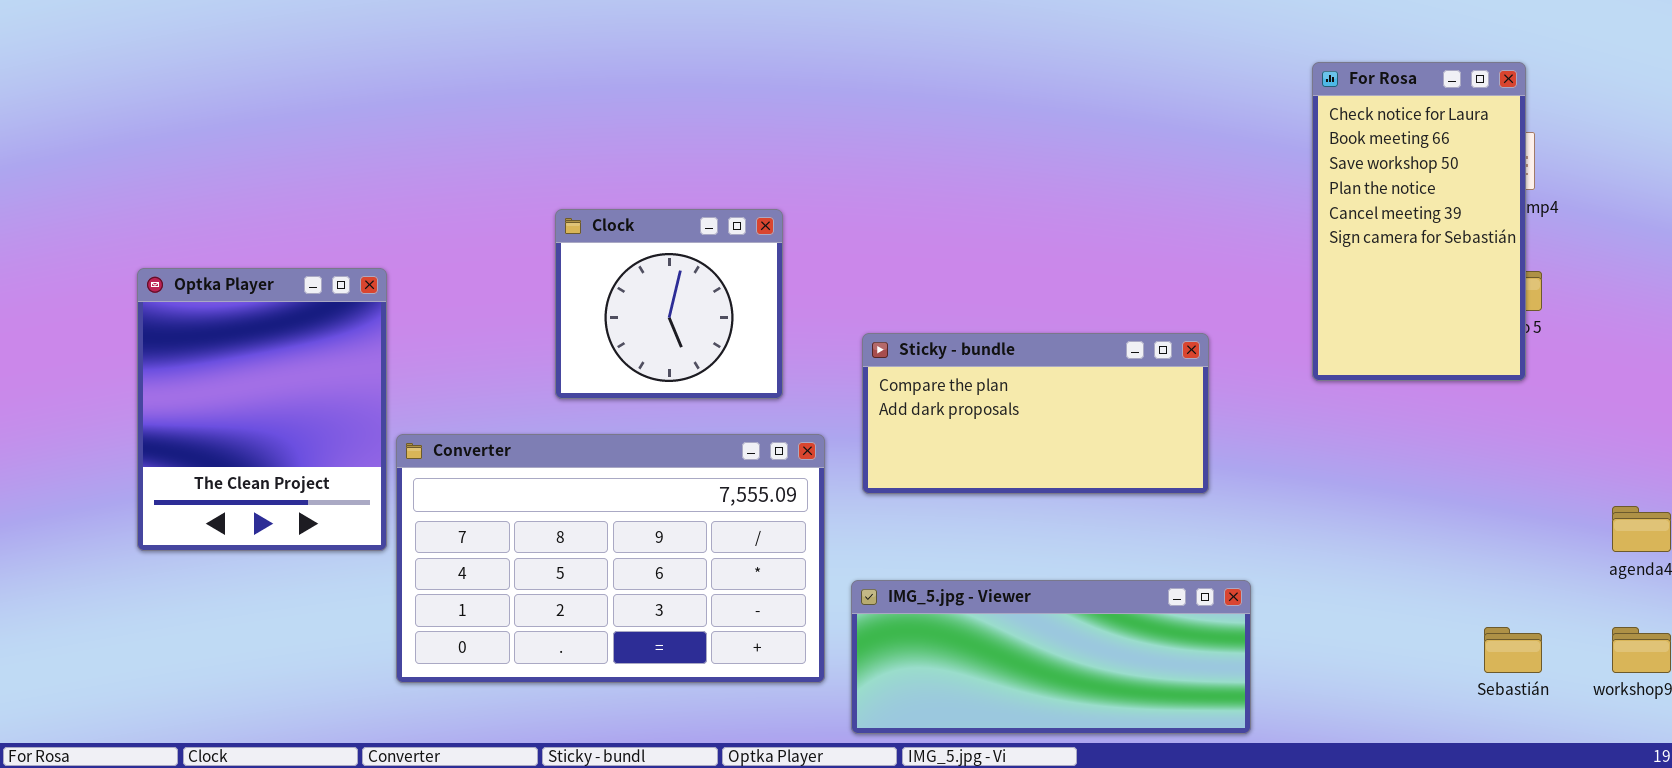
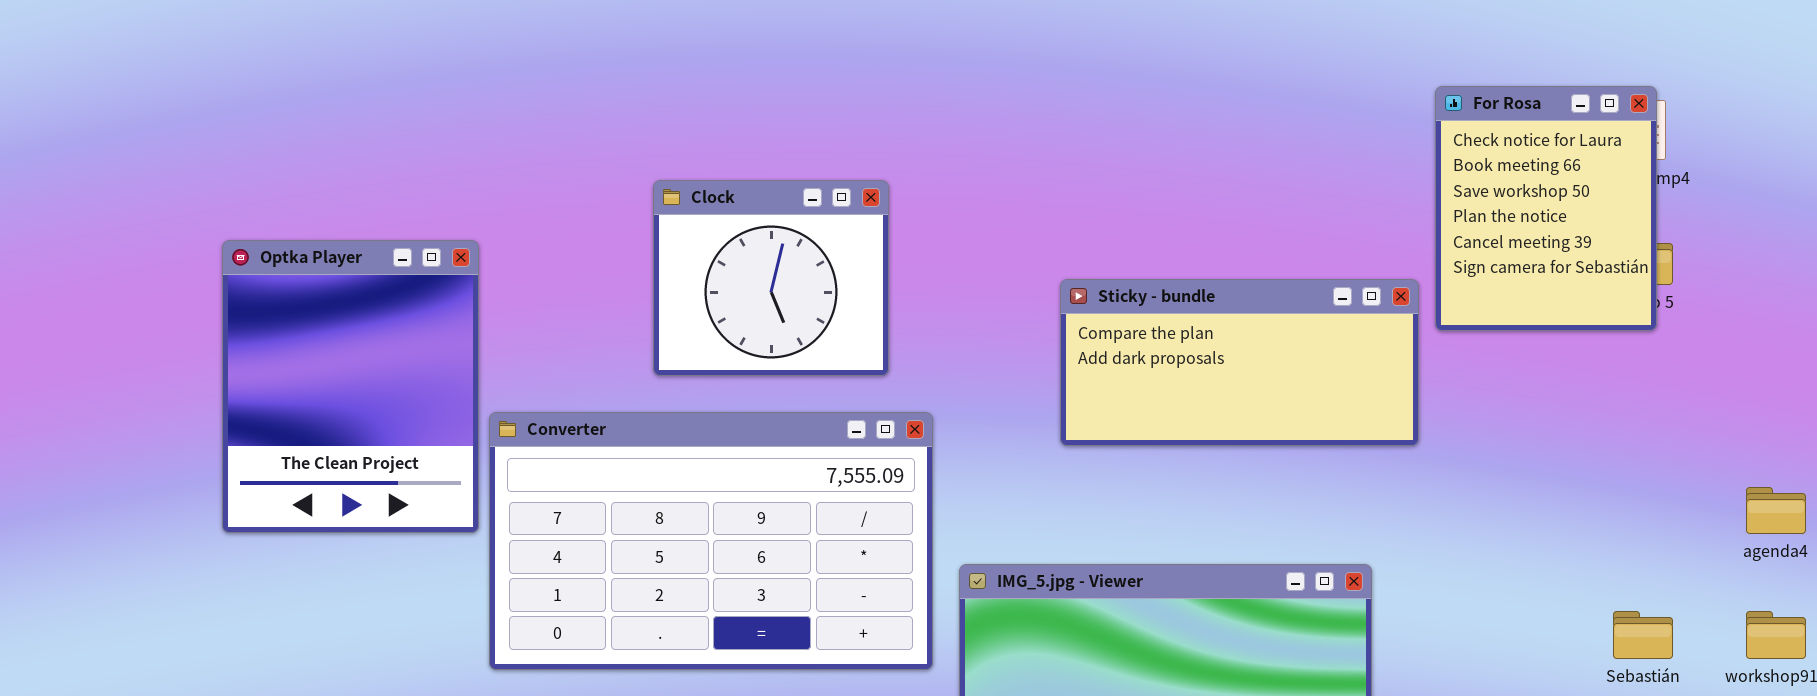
For Rosa: [1312,62,1526,381] -> [1435,86,1657,331], moved, resized
Sticky - bundle: [862,333,1209,494] -> [1060,279,1419,446], moved

